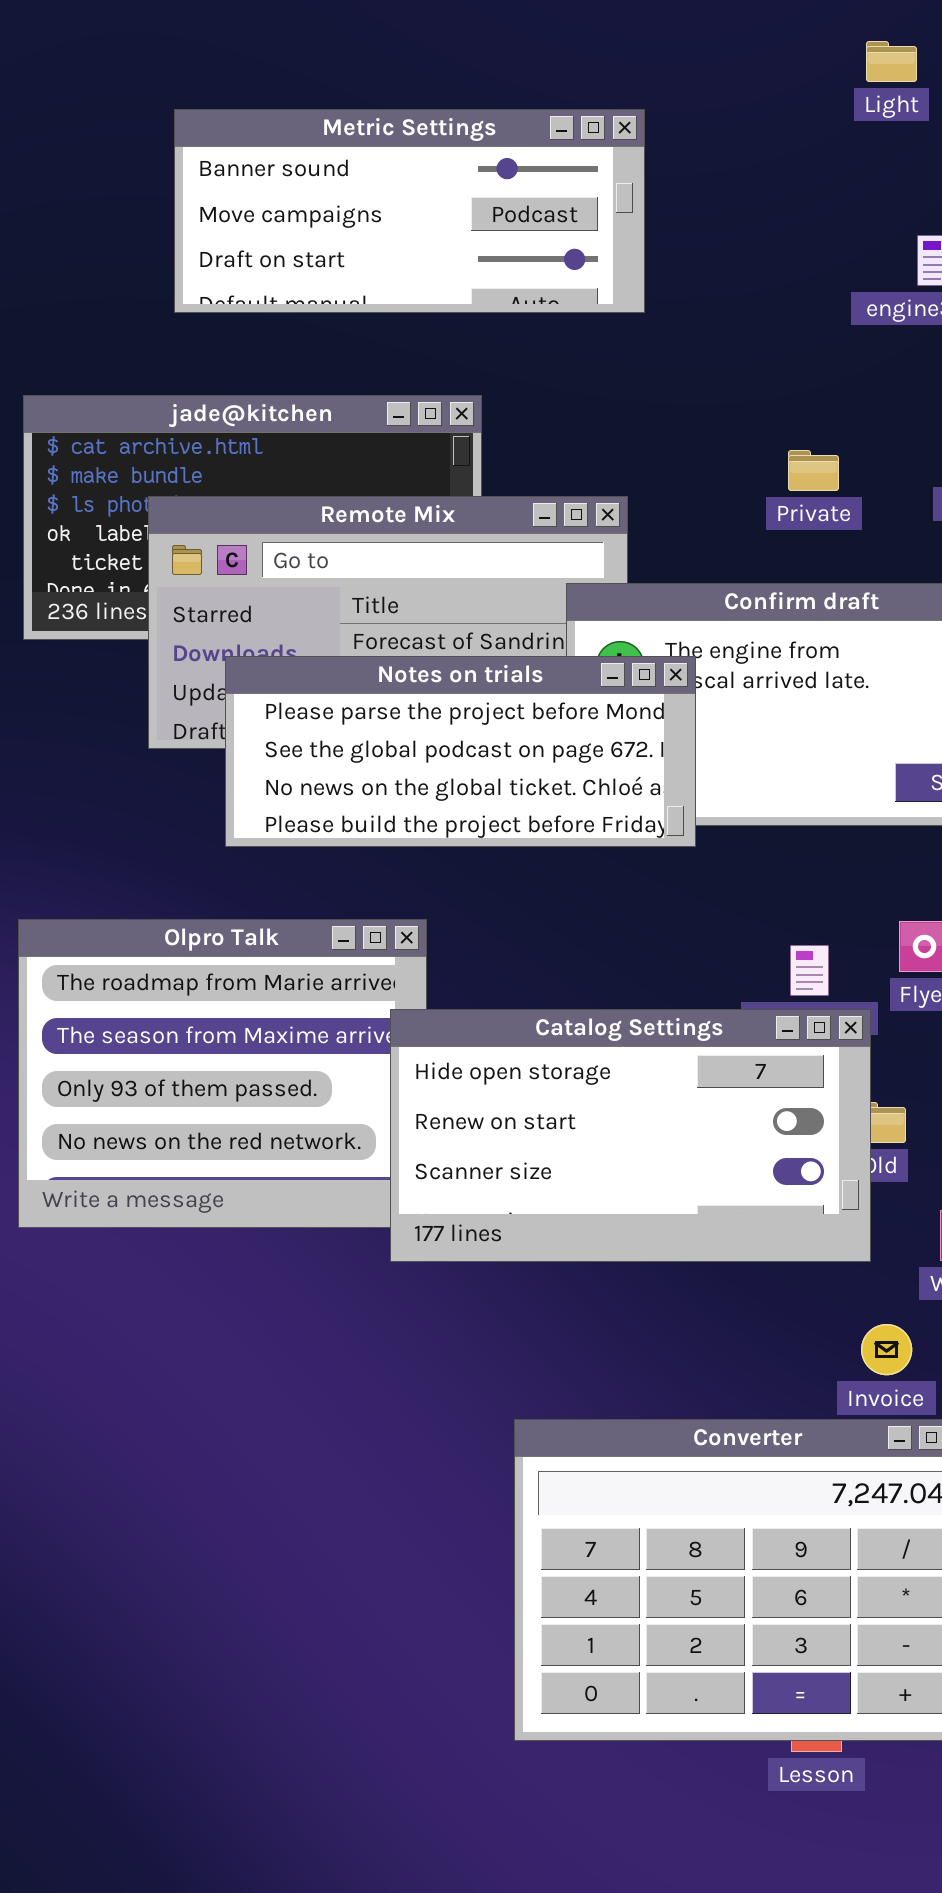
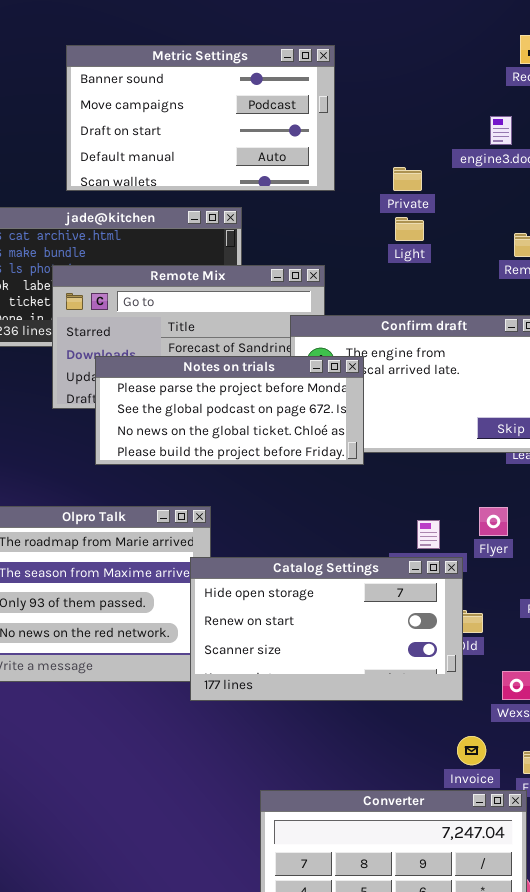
Light: [866,41,917,82] -> [395,217,424,241], moved
Metric Settings: [174,109,645,313] -> [66,45,335,191], resized
Private: [788,450,839,491] -> [393,167,422,191], moved

